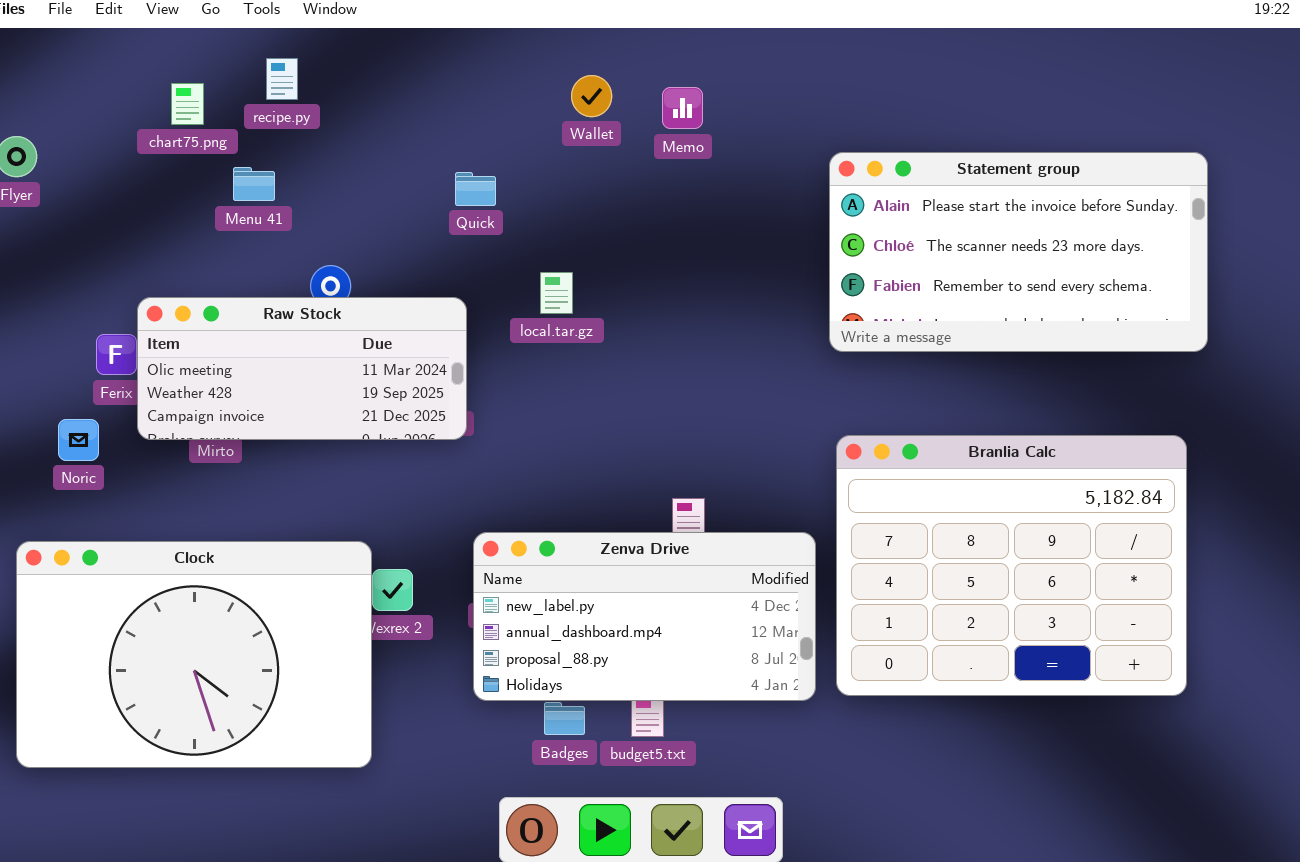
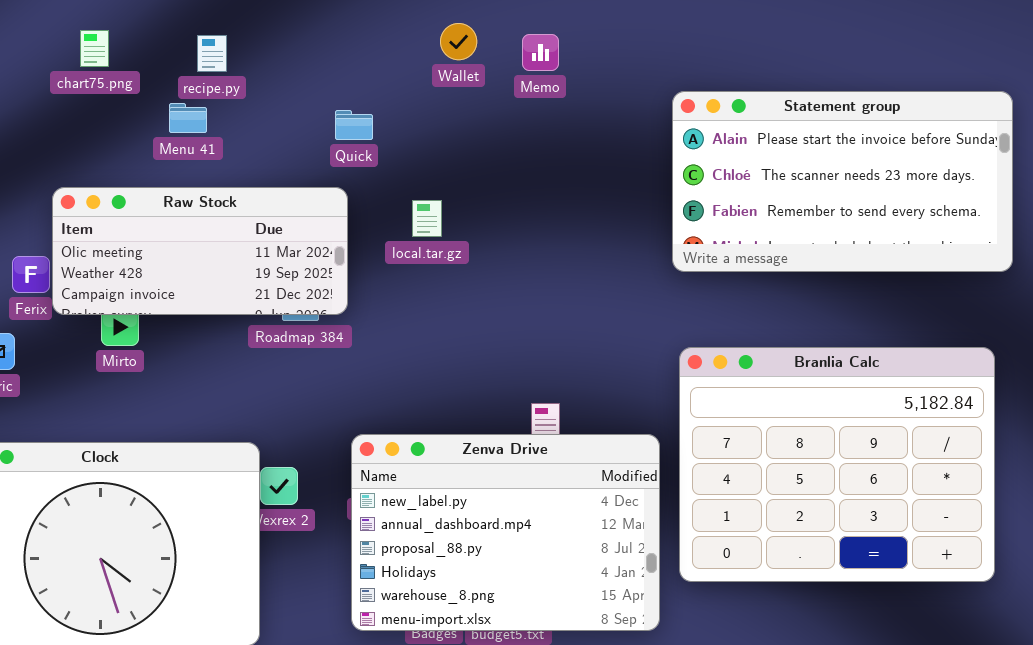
recipe.py: [266,58,298,100] -> [197,35,227,72], moved
Menu 41: [233,167,275,201] -> [169,103,207,133], moved
Raw Stock: [137,297,467,440] -> [52,187,348,315], moved
Zenva Drive: [473,532,816,701] -> [351,434,660,631], resized

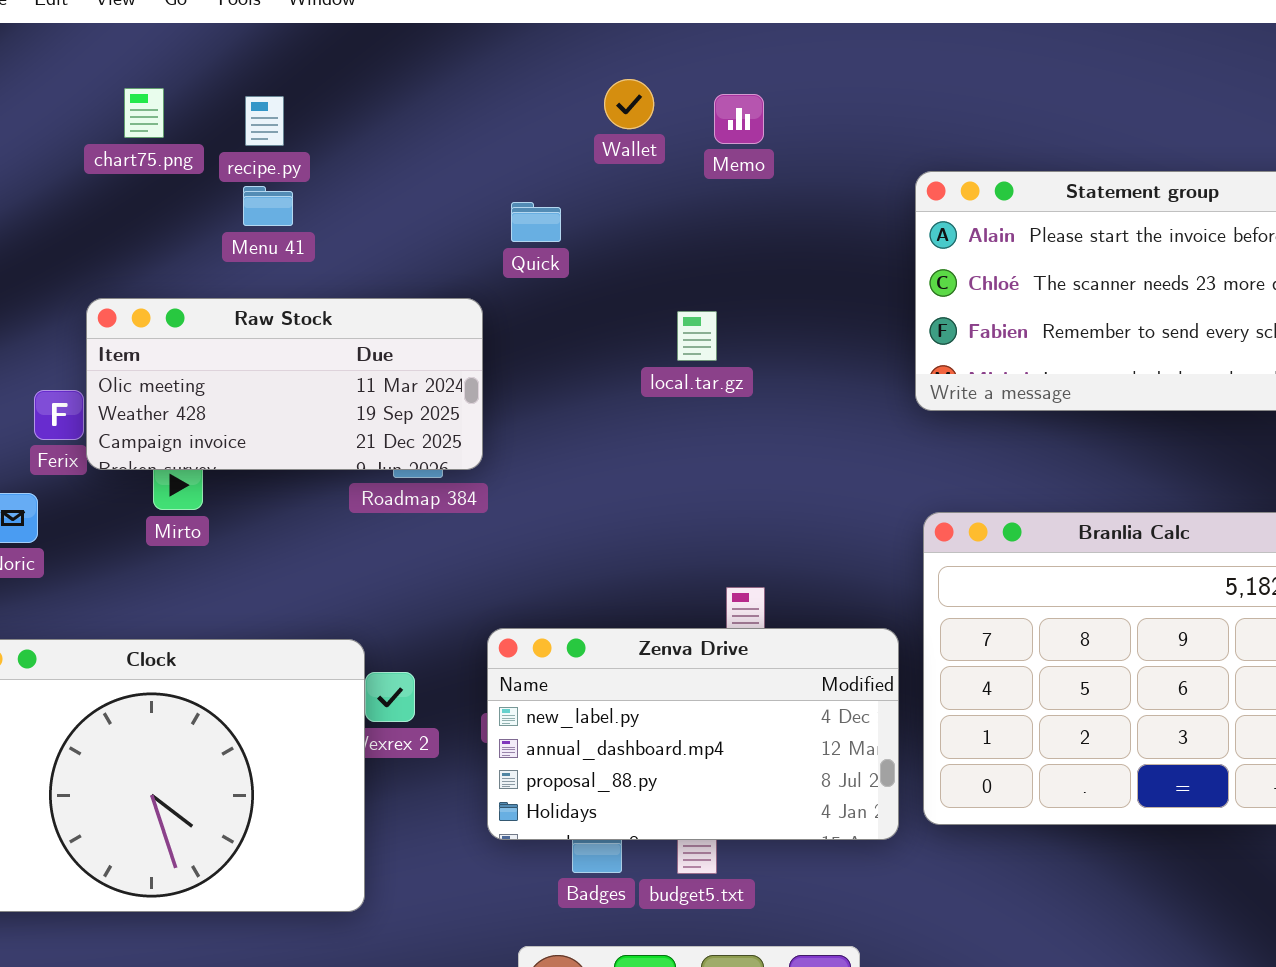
recipe.py: [197,35,227,72] -> [245,96,284,146], moved
Quick: [335,110,373,140] -> [511,202,561,242], moved
local.tar.gz: [412,200,442,237] -> [677,311,717,361], moved
Zenva Drive: [351,434,660,631] -> [487,628,899,840], resized

